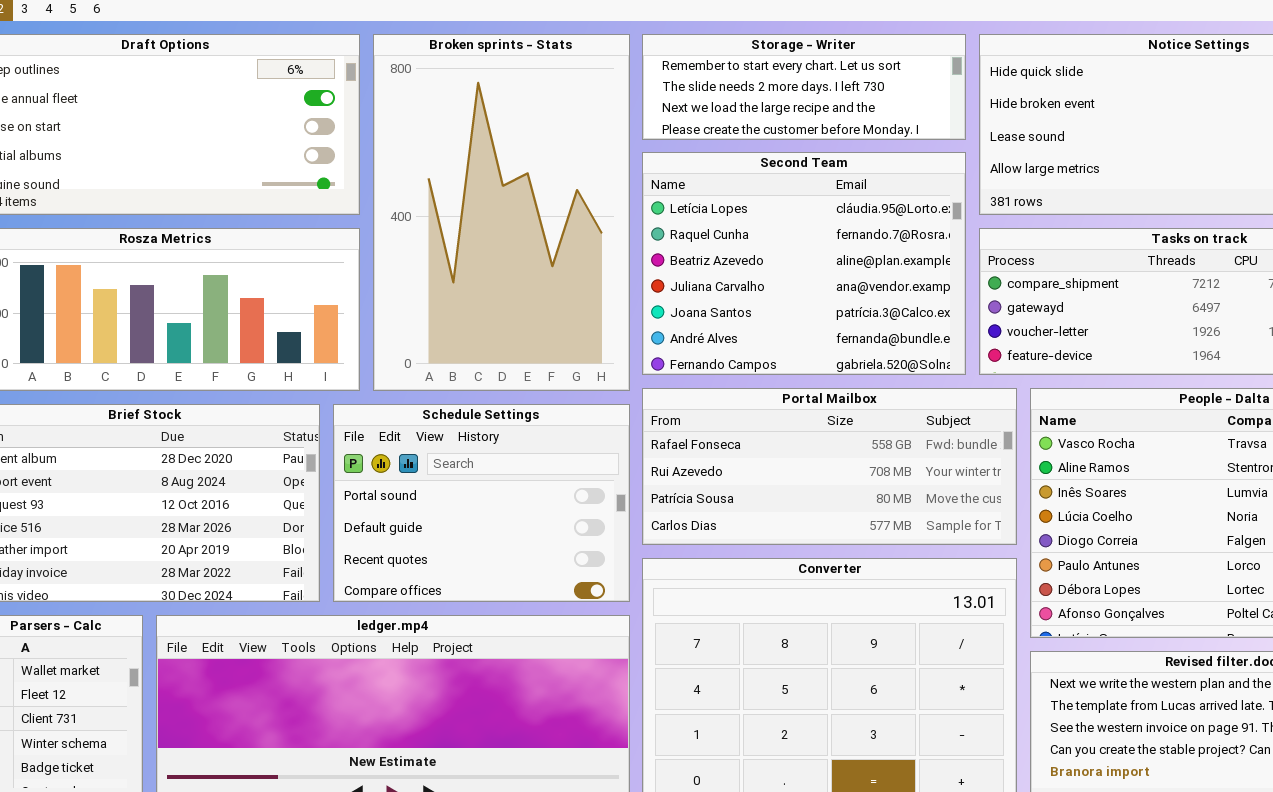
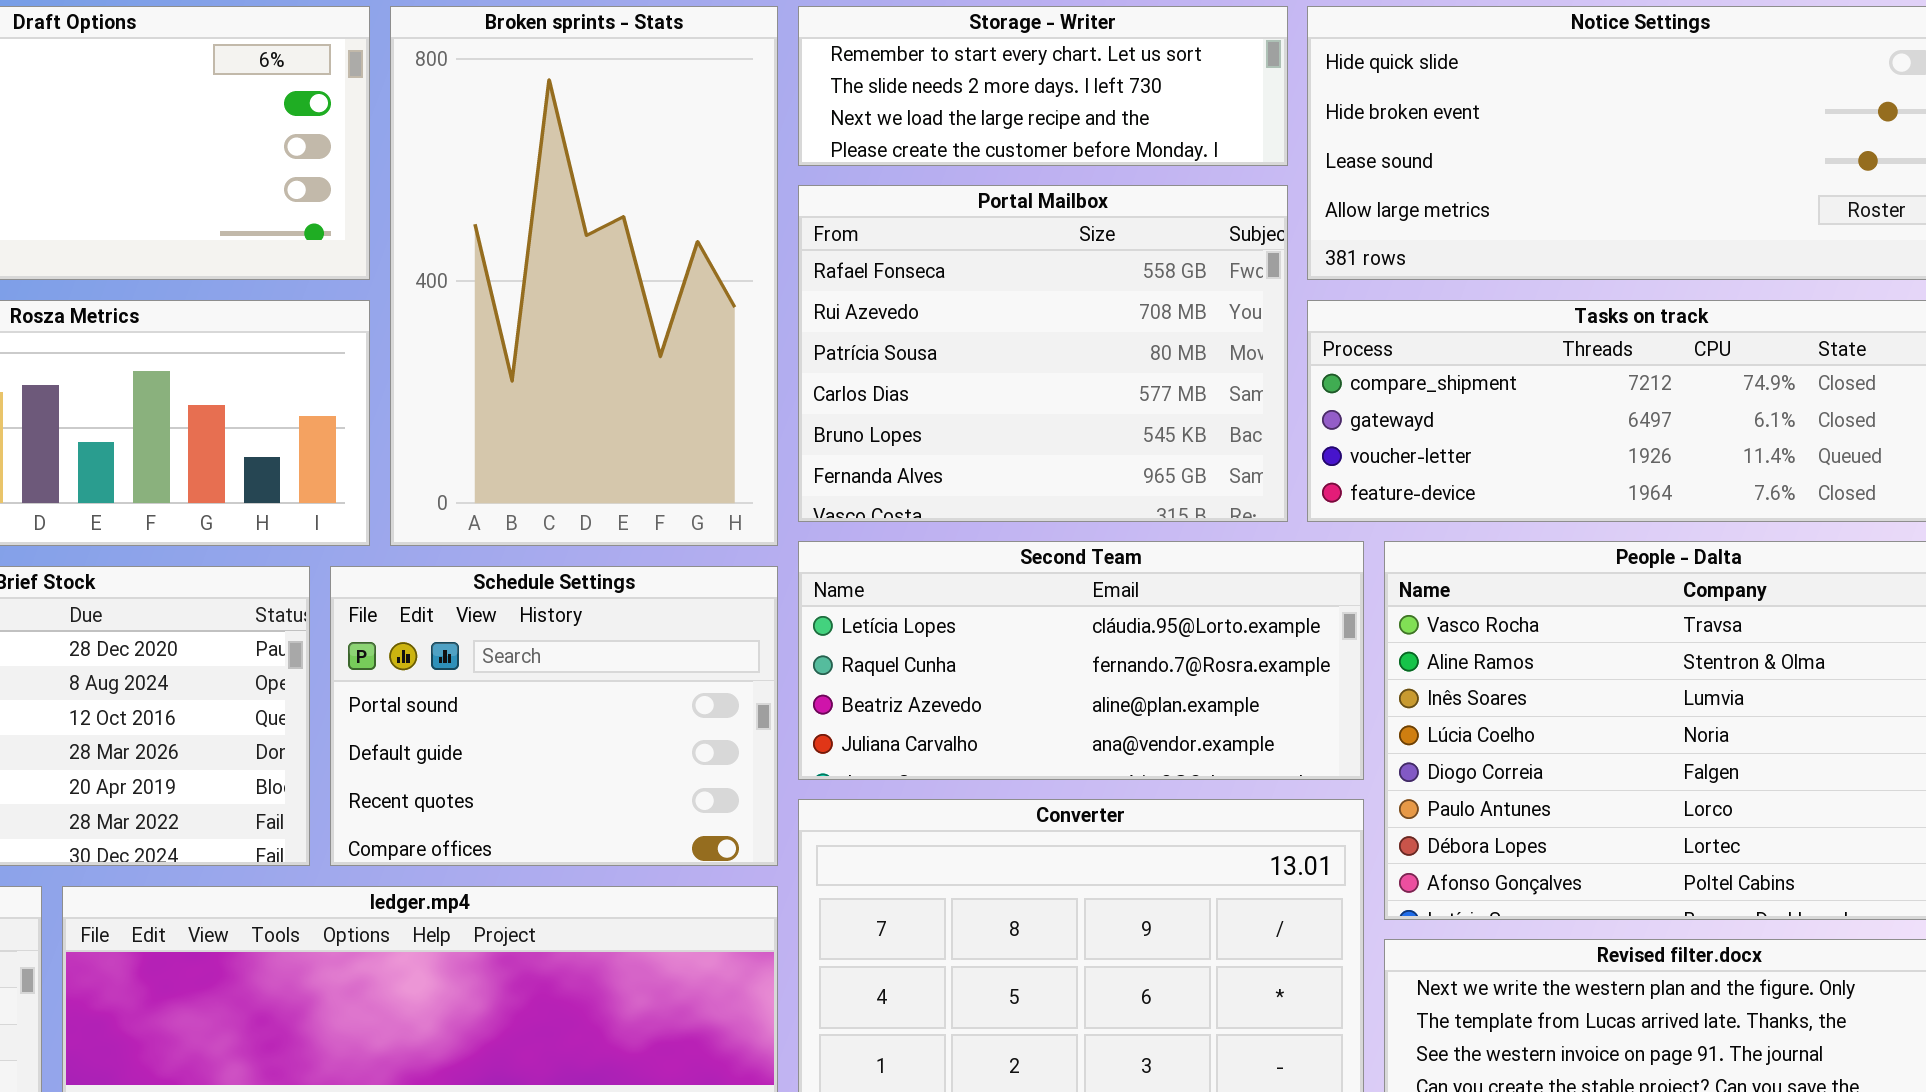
Second Team: [642,152,966,375] -> [798,541,1364,780], moved, resized
Portal Mailbox: [642,388,1017,545] -> [798,185,1288,522], moved, resized

